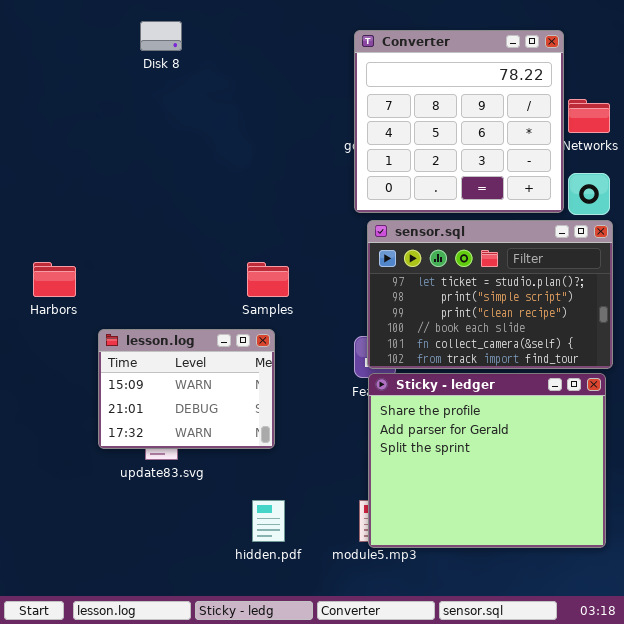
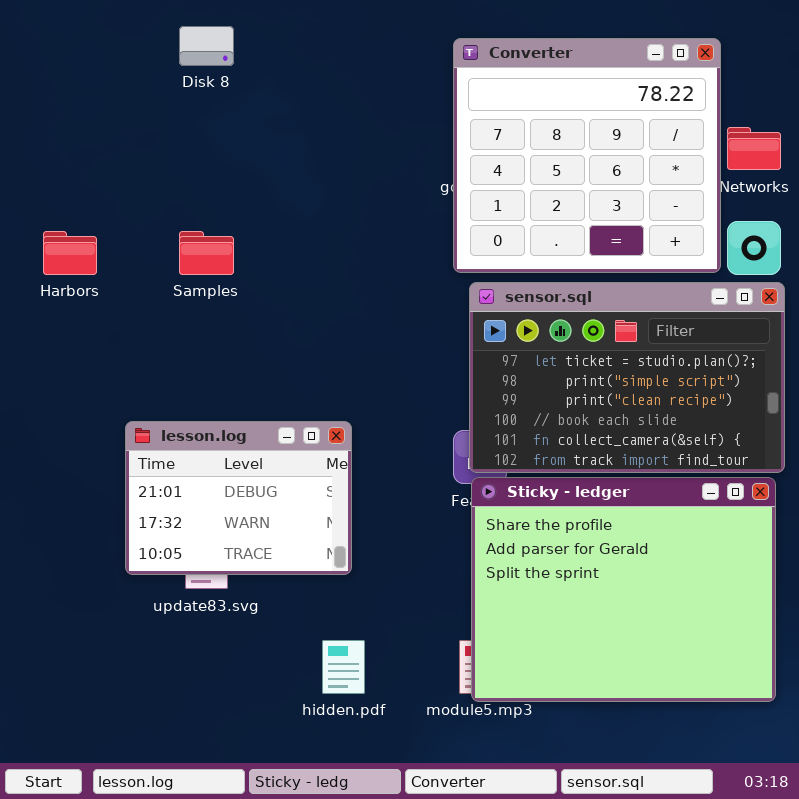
Harbors: [33,262,76,297] -> [43,231,97,275], moved
Samples: [247,262,289,297] -> [179,231,234,275], moved
lesson.log: [98,329,275,449] -> [125,421,352,575], scrolled down 1 row

